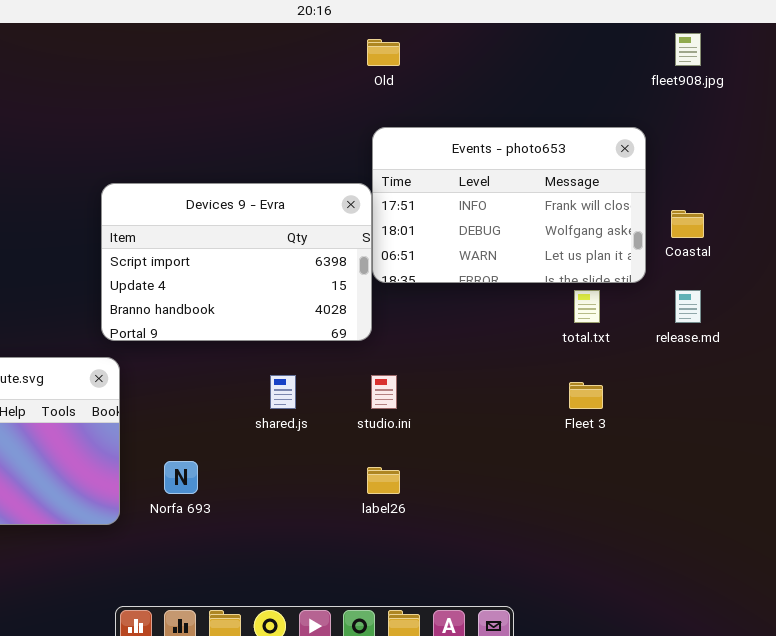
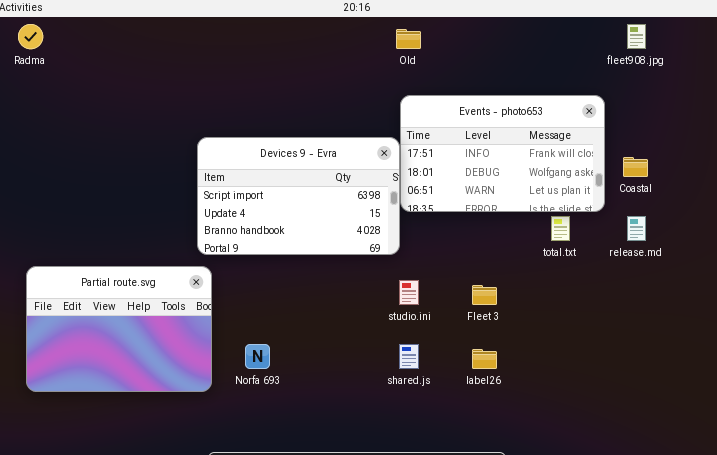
shared.js: [270,375,296,409] -> [399,344,419,369], moved
Fleet 3: [569,382,603,409] -> [472,285,497,305], moved
label26: [367,467,400,494] -> [472,349,497,369], moved

